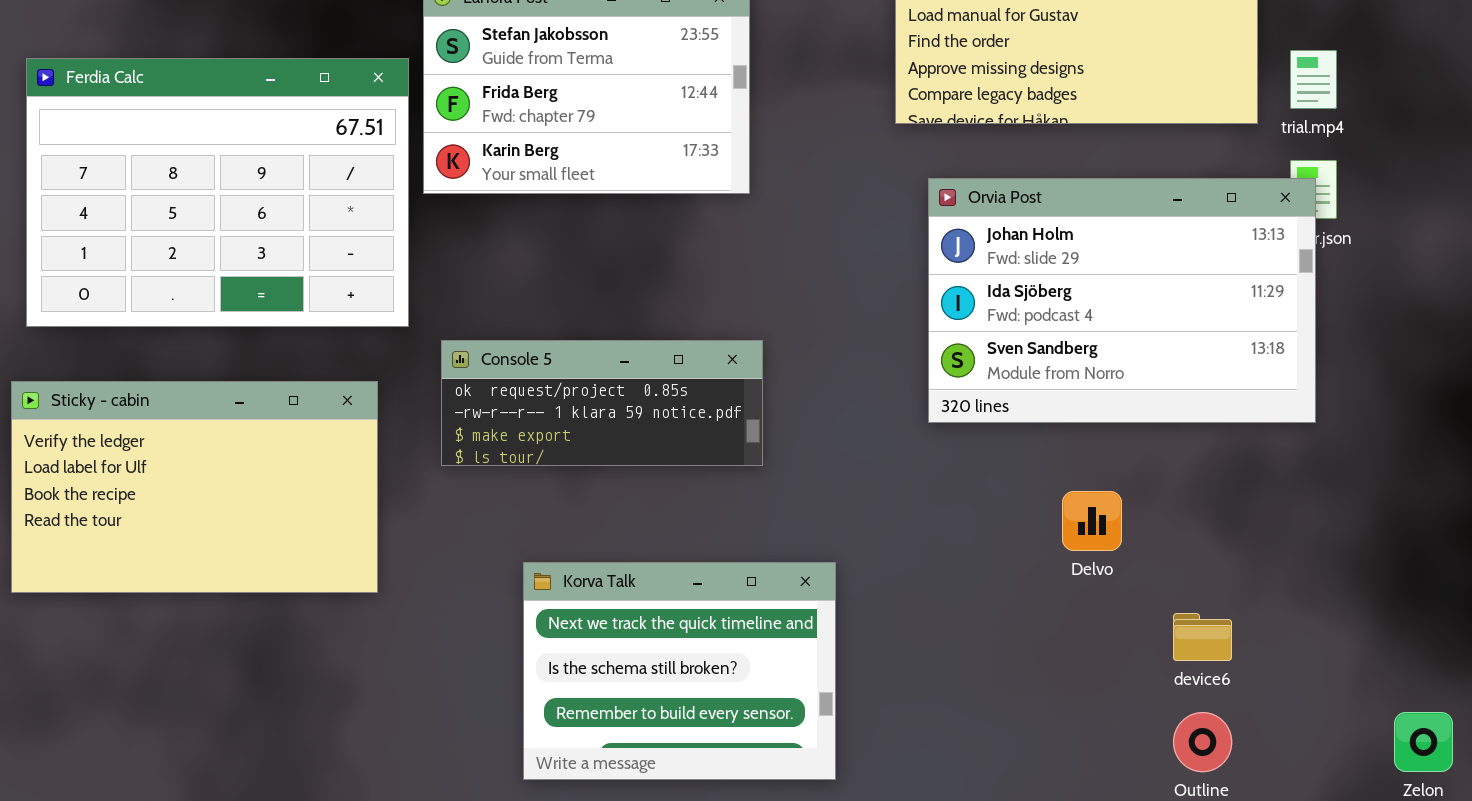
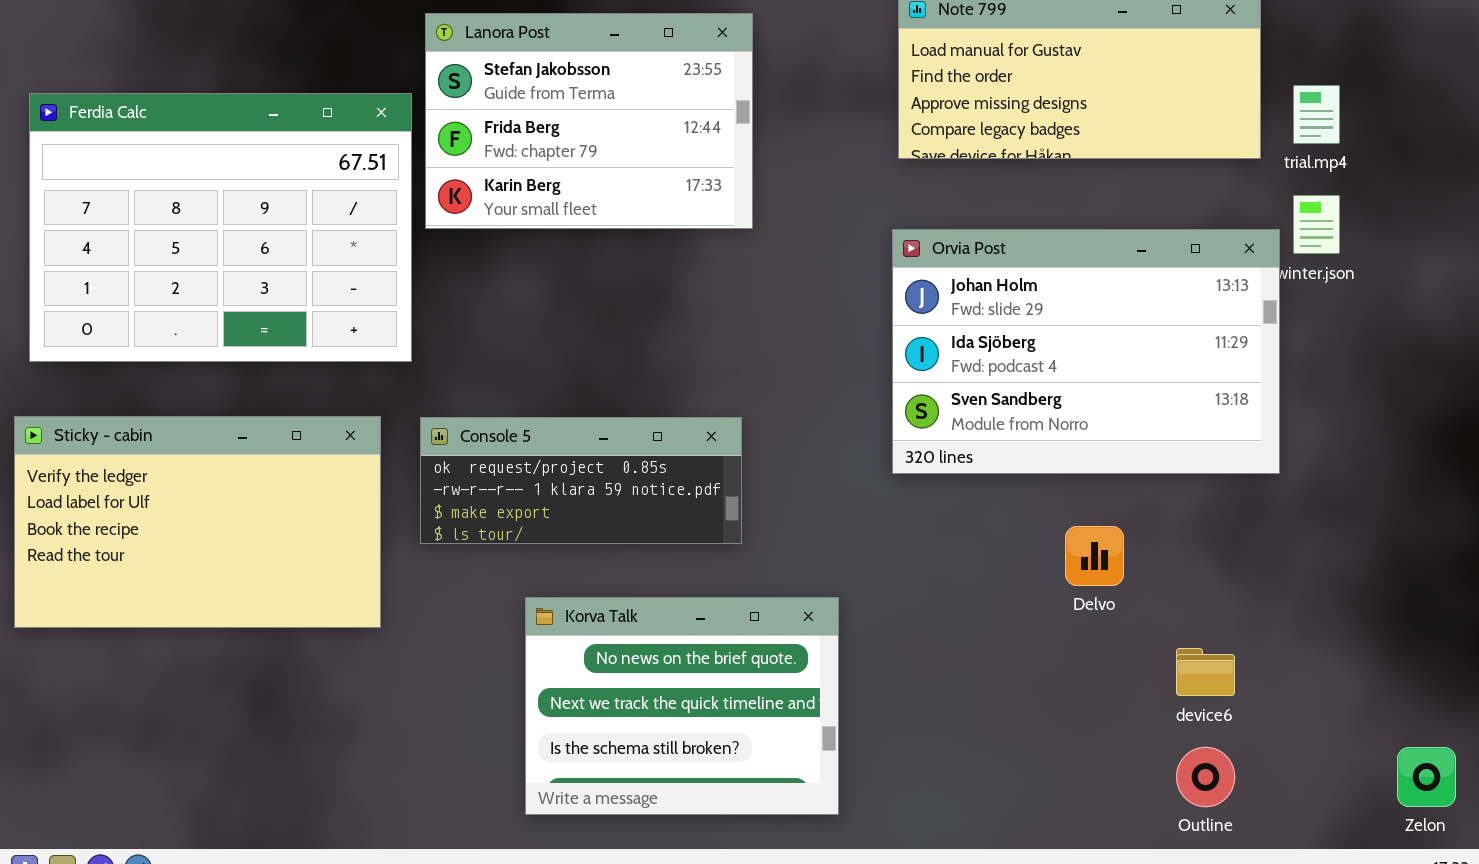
Orvia Post: [928,178,1316,423] -> [892,229,1280,474], moved
Console 5: [441,340,763,466] -> [420,417,742,544], moved
Korva Talk: [523,562,836,780] -> [525,597,839,815], scrolled up 1 row

